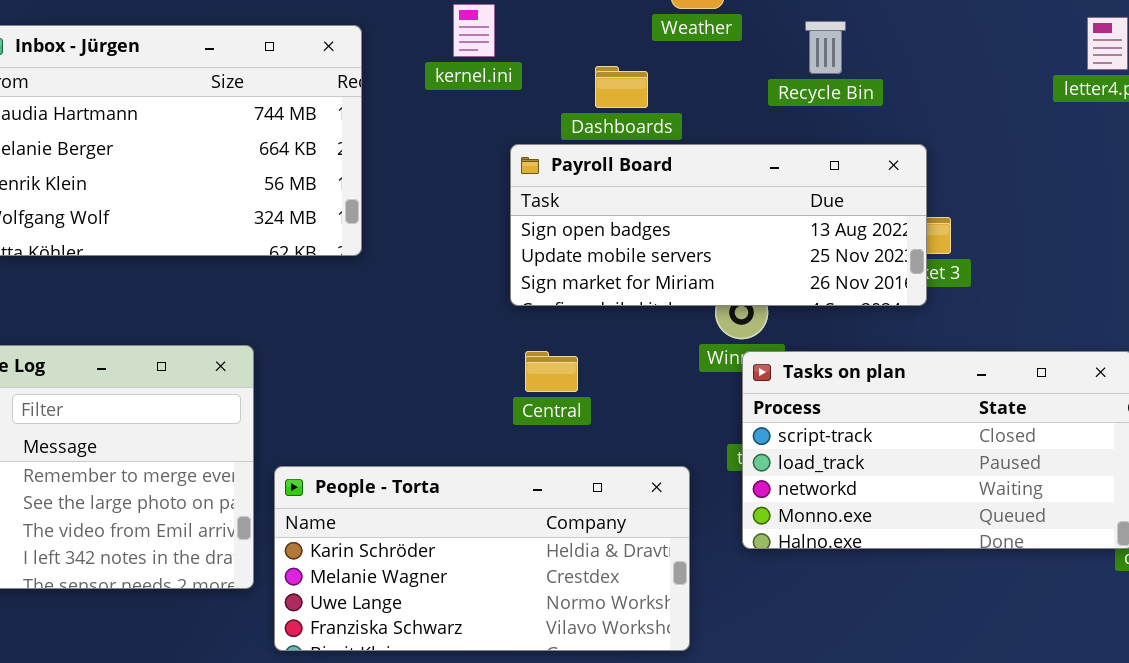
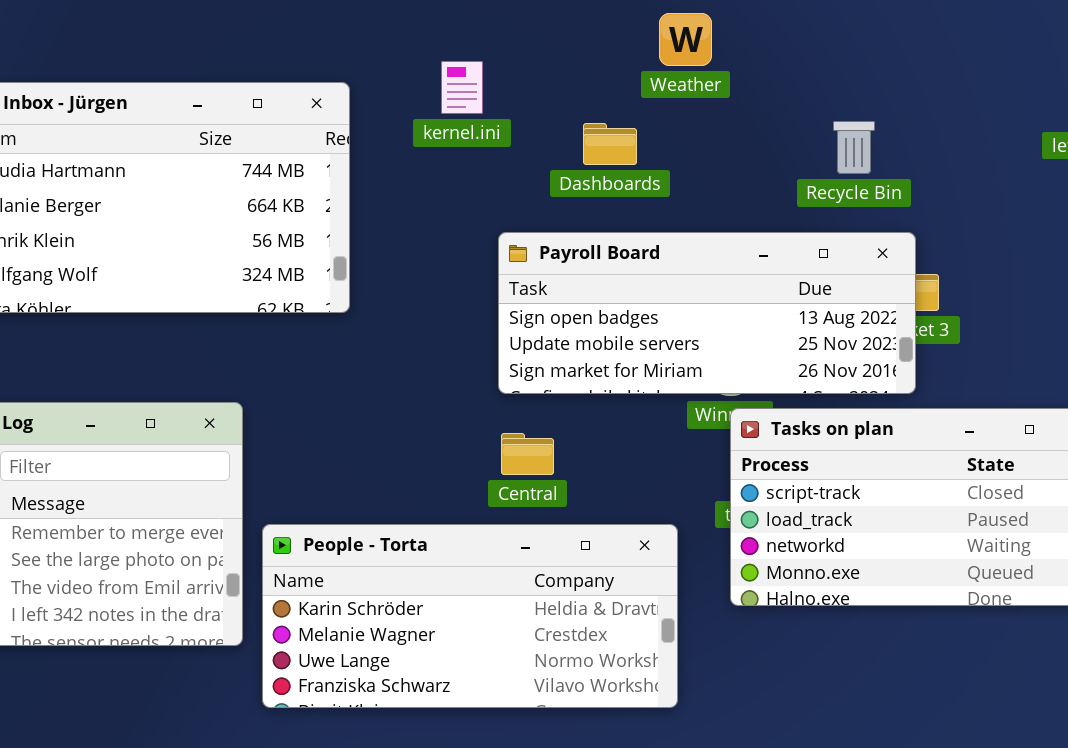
Recycle Bin: [805,21,846,74] -> [833,121,875,174], moved
Payroll Board: [510,144,927,306] -> [498,232,916,394], moved
Central: [525,351,578,392] -> [501,433,554,475], moved

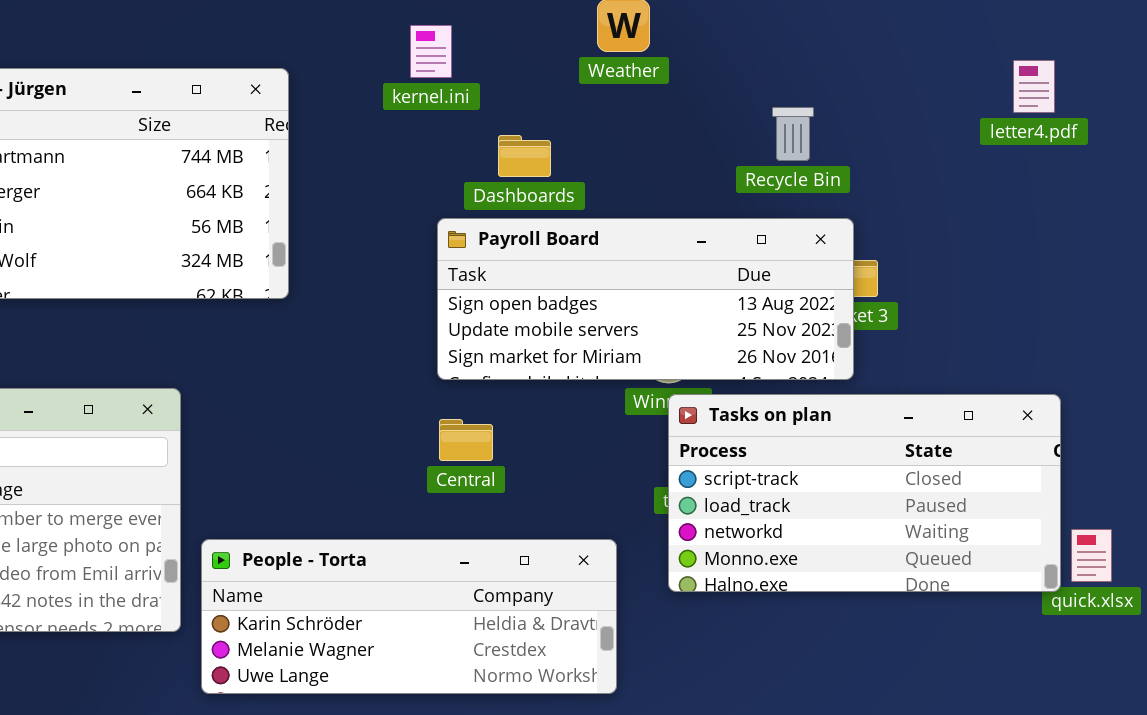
kernel.ini: [441,61,483,114] -> [410,25,452,78], moved
Dashboards: [583,123,637,165] -> [498,135,551,177], moved
People - Torta: [262,524,678,708] -> [201,539,617,694], resized

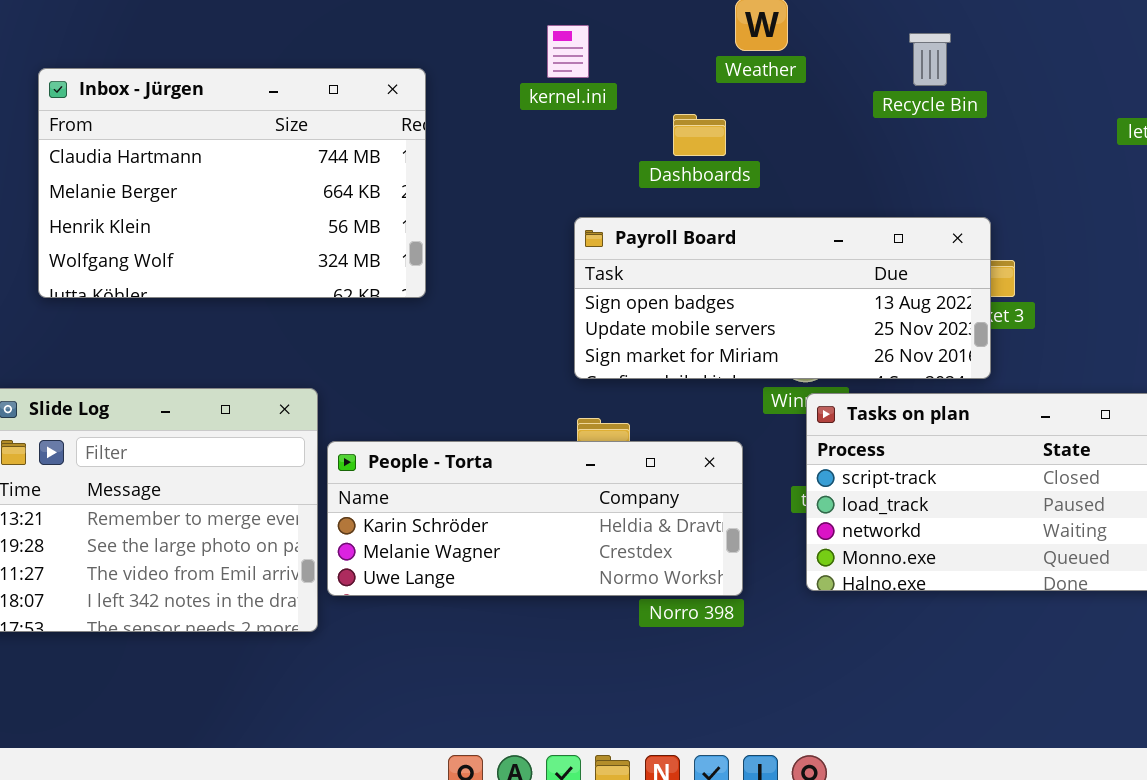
Recycle Bin: [772,107,814,161] -> [909,33,951,86], moved
Dashboards: [498,135,551,177] -> [673,114,726,156], moved
People - Torta: [201,539,617,694] -> [327,441,743,596], moved

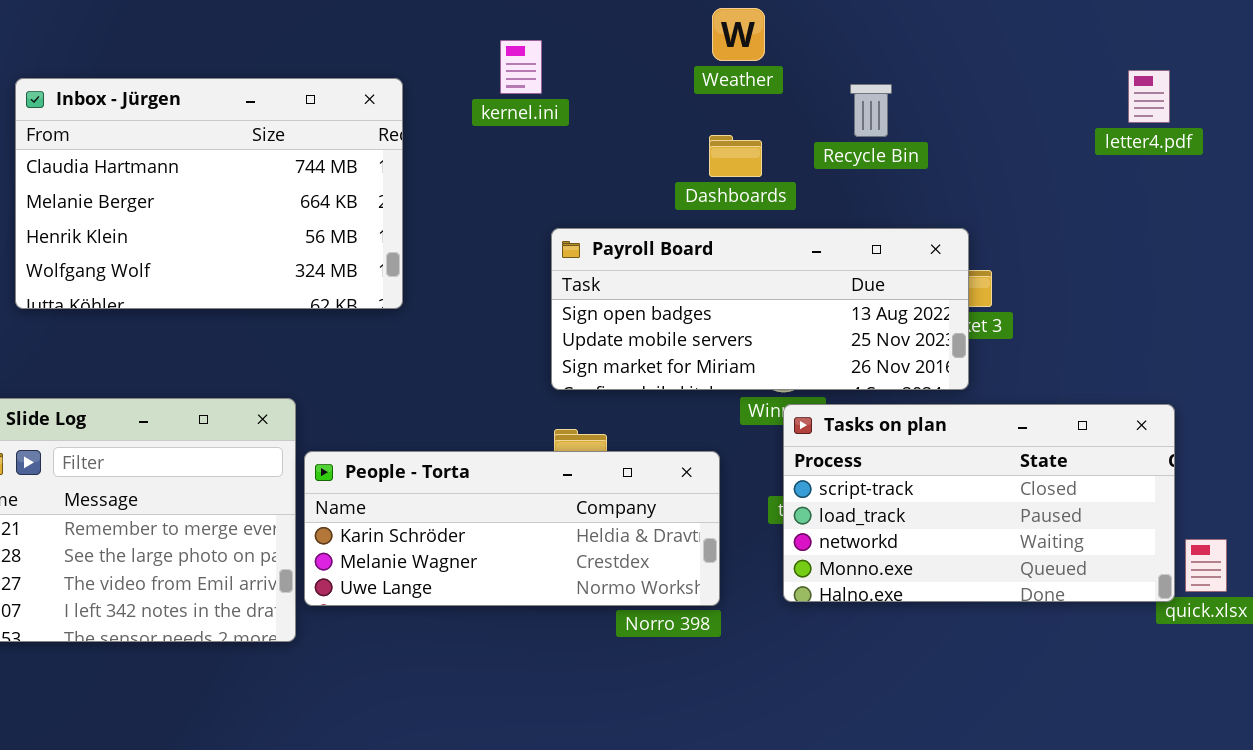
kernel.ini: [547,25,589,78] -> [500,40,542,94], moved
Recycle Bin: [909,33,951,86] -> [850,84,892,137], moved
Dashboards: [673,114,726,156] -> [709,135,762,177], moved

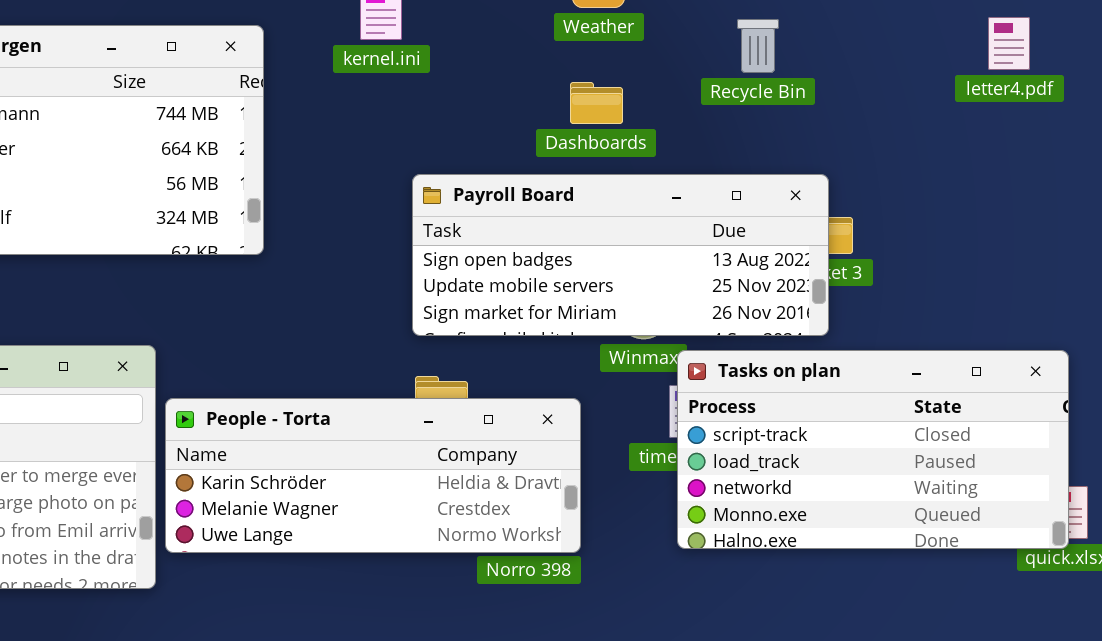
Recycle Bin: [850,84,892,137] -> [737,19,779,73], moved
Tasks on plan: [783,404,1175,602] -> [677,350,1069,549], moved

